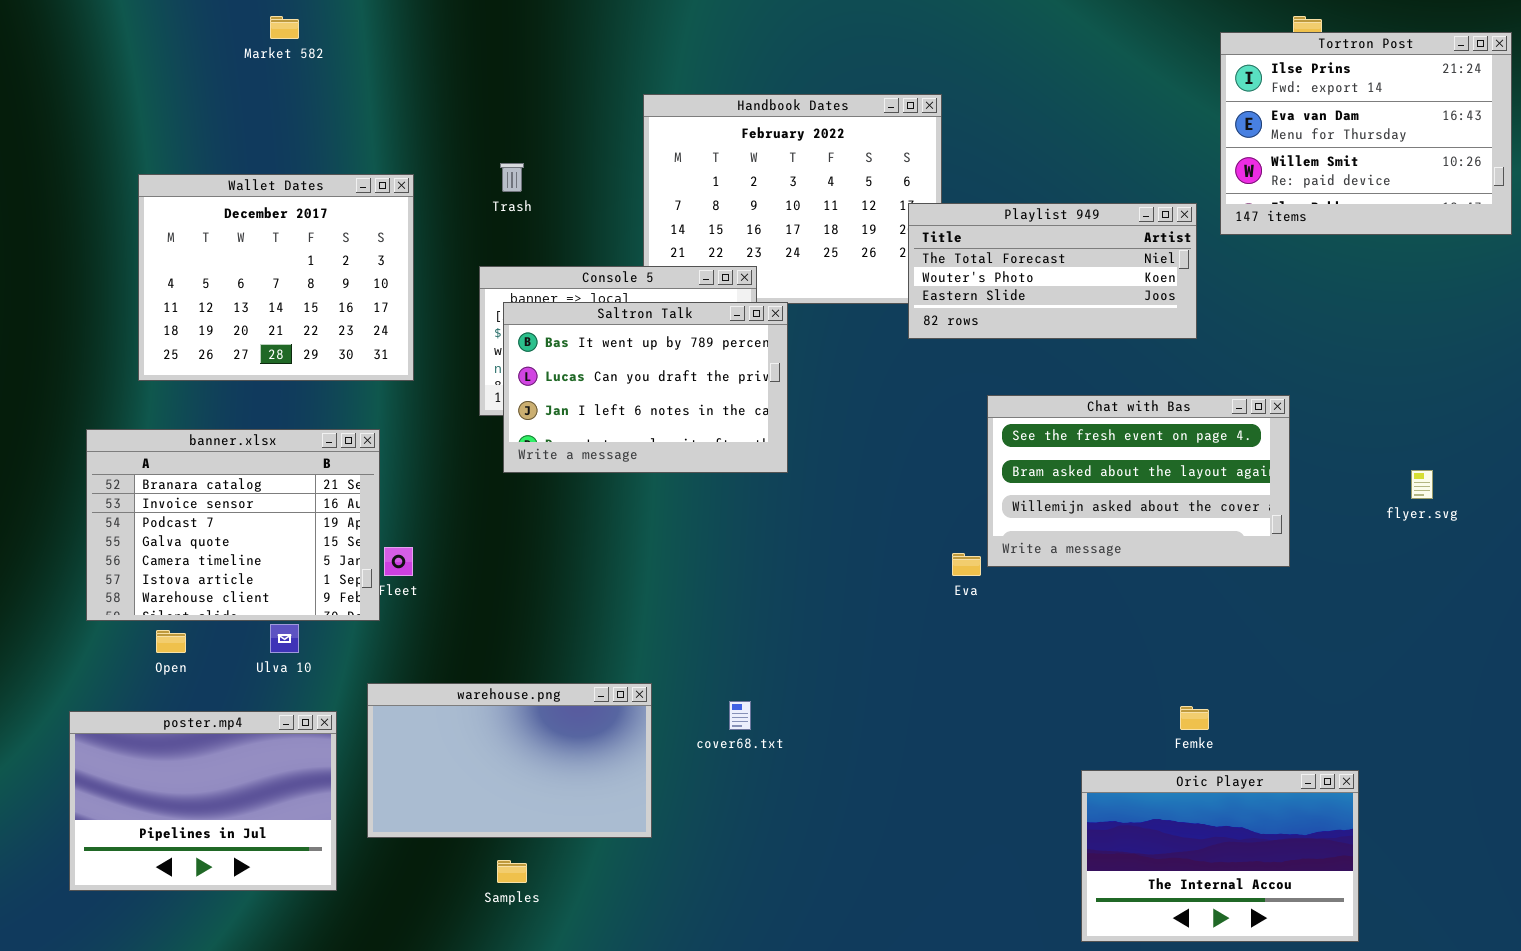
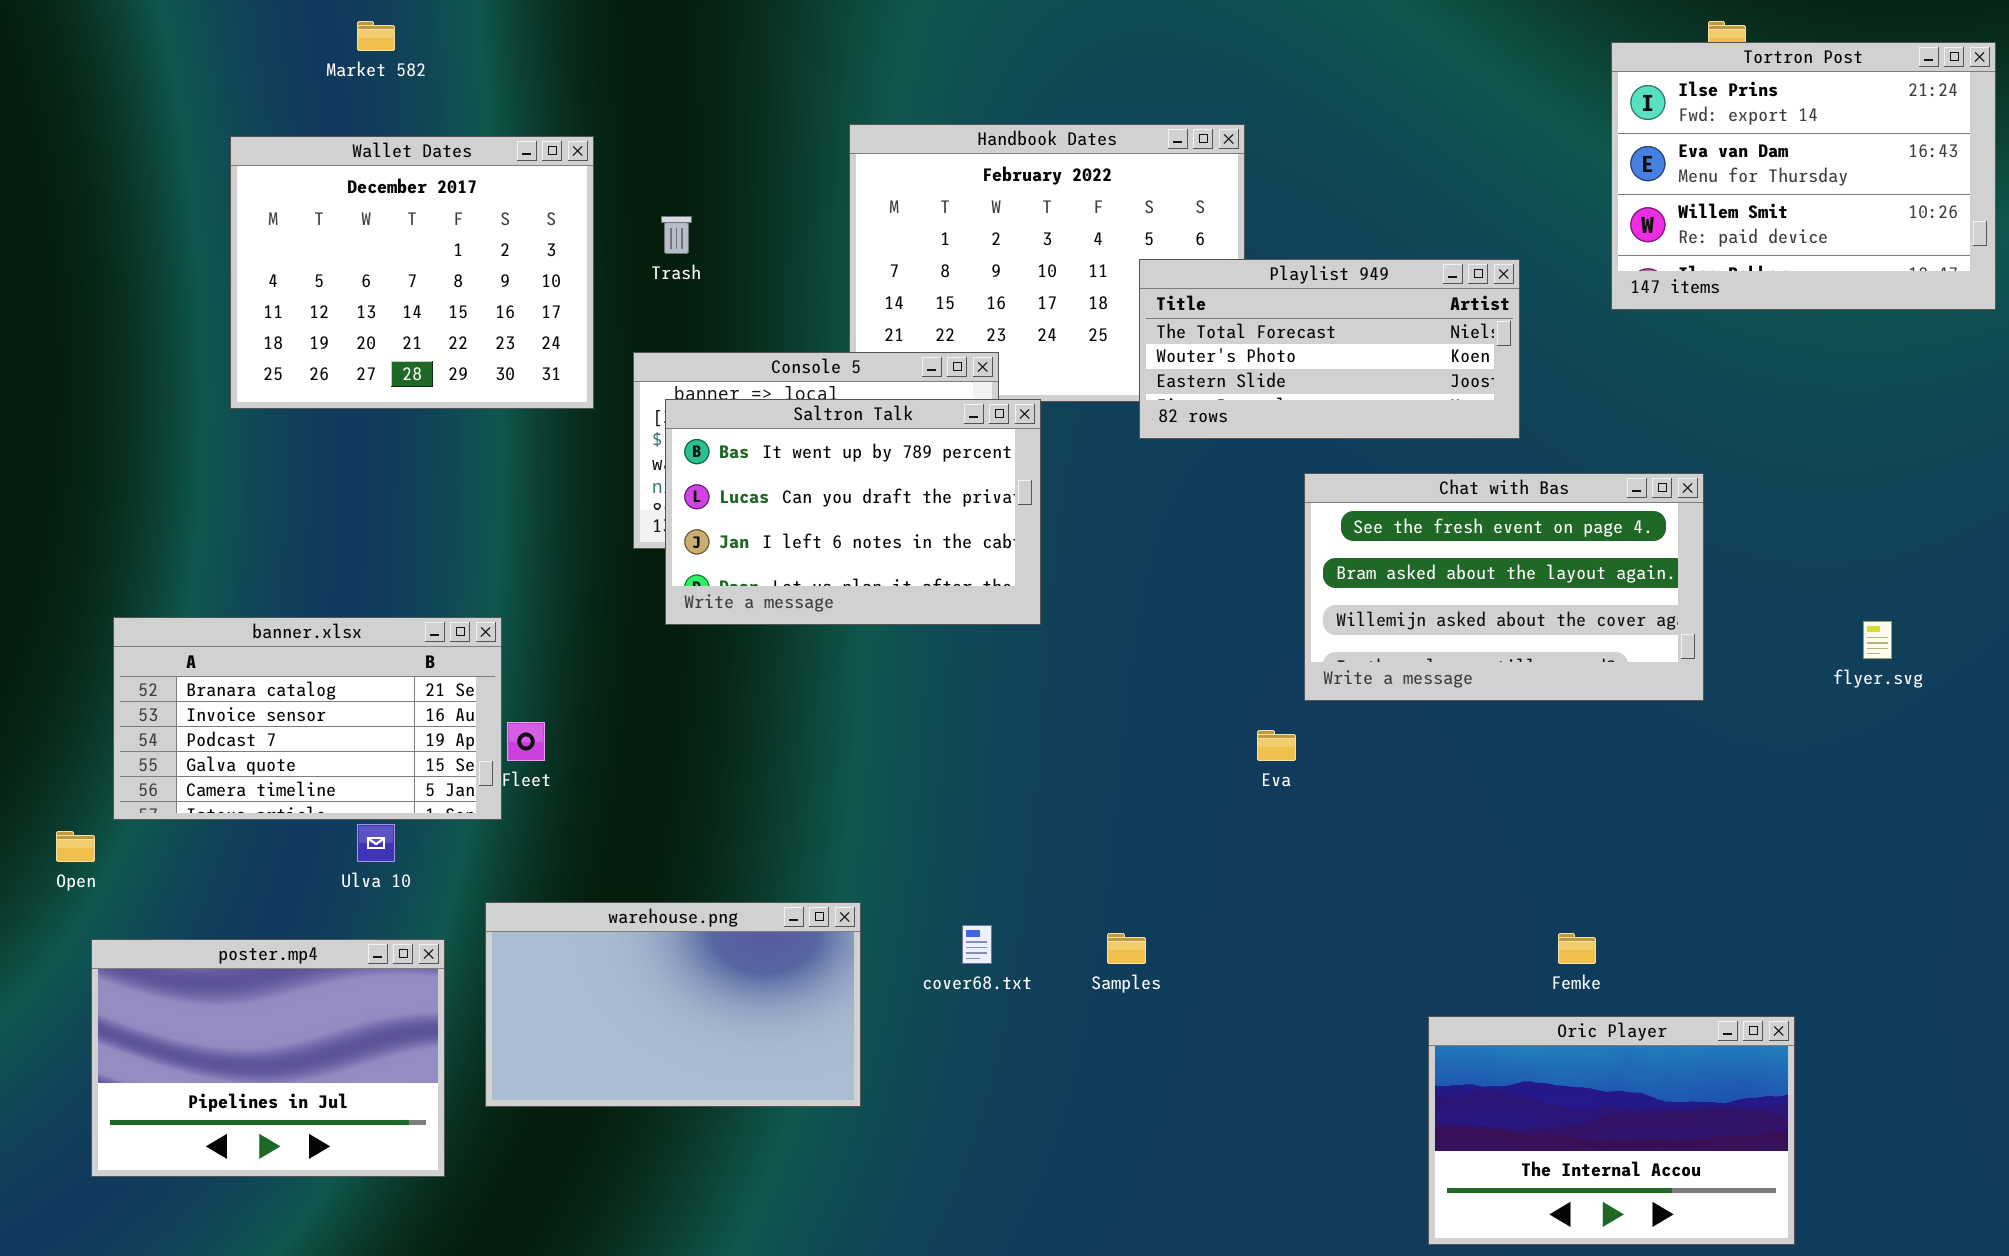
Wallet Dates: [138,174,414,381] -> [230,136,594,409], moved
Playlist 949: [908,203,1197,339] -> [1139,259,1520,439], moved
Chat with Bas: [987,395,1290,567] -> [1304,473,1704,701], moved
banner.xlsx: [86,429,380,621] -> [113,617,502,820], resized
Open: [156,630,186,653] -> [56,831,95,862], moved
Samples: [497,860,527,883] -> [1107,933,1146,964], moved

